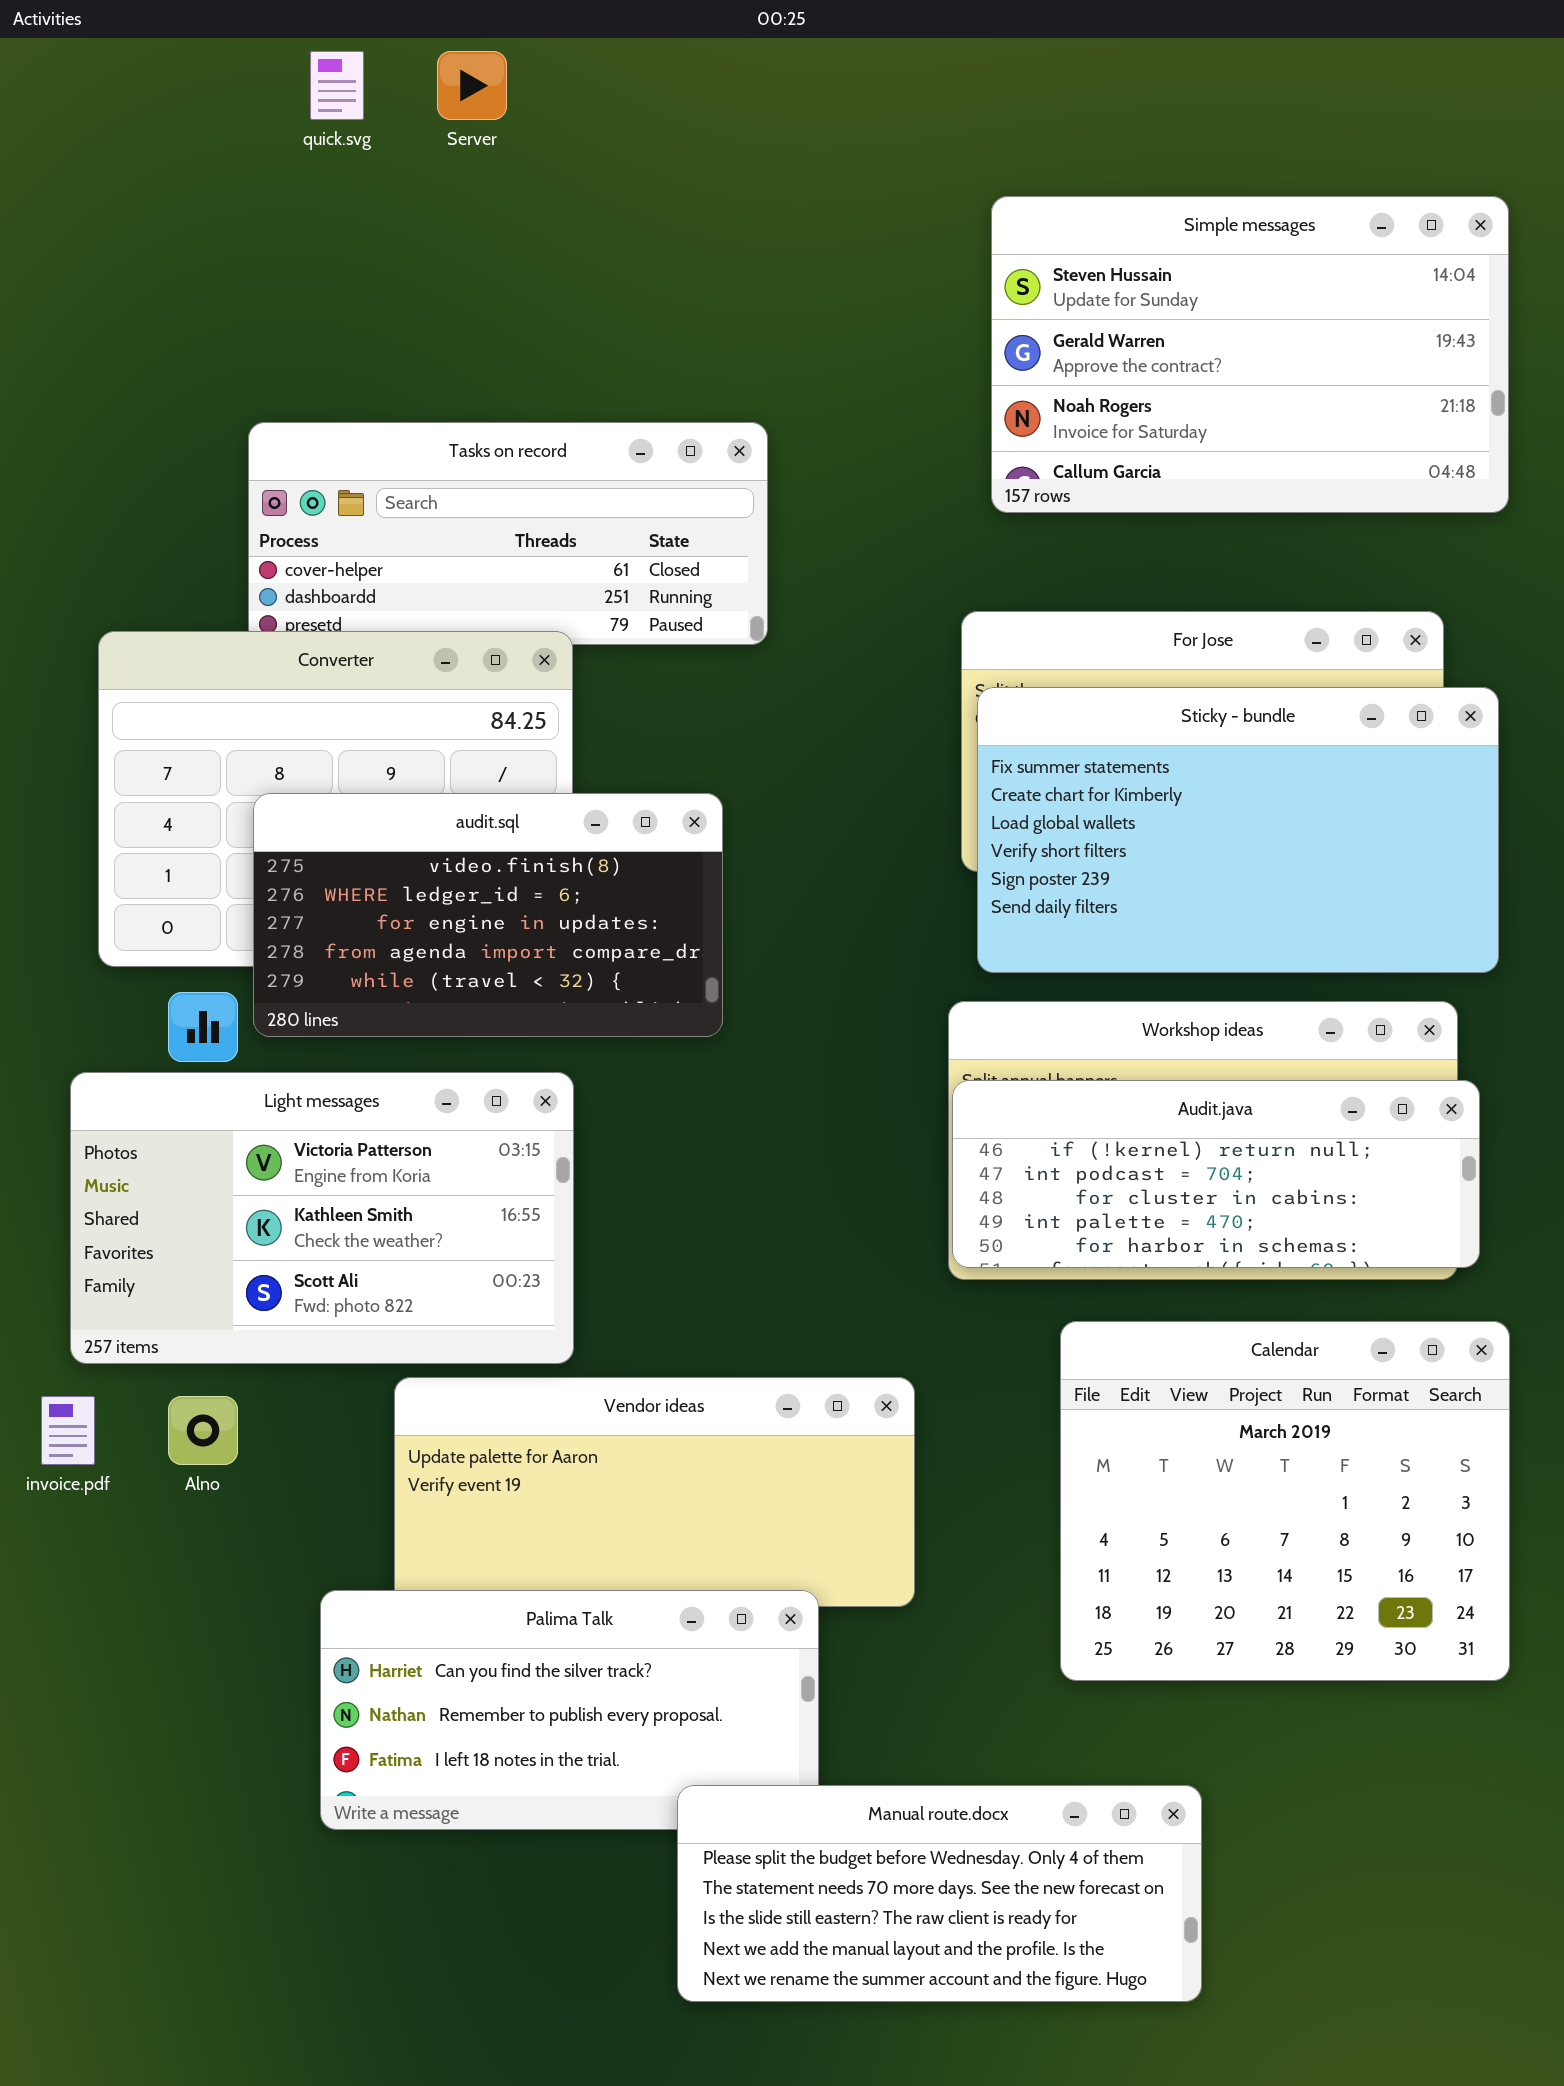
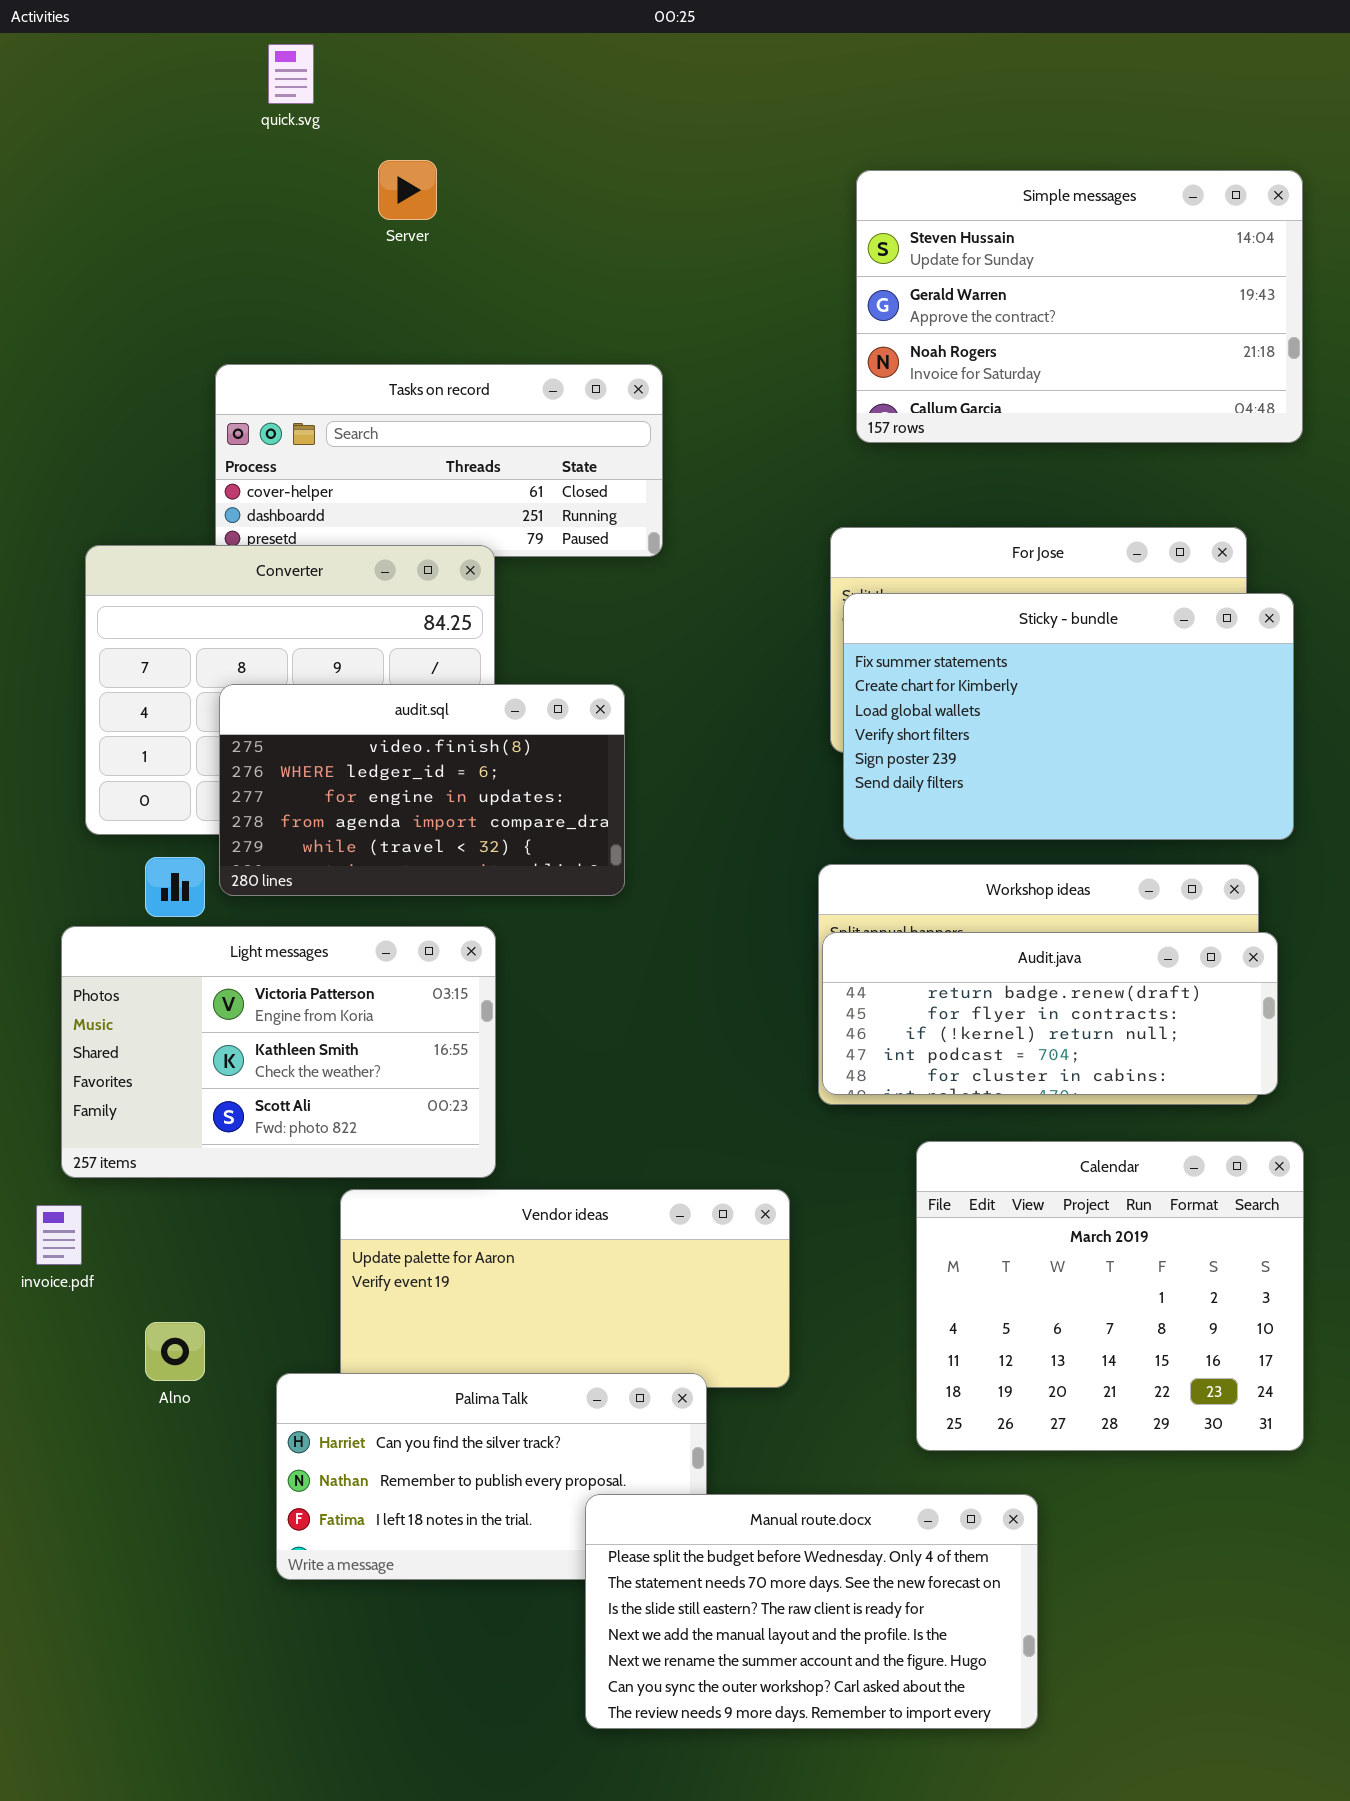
Server: [437,51,507,120] -> [378,160,437,220], moved
Audit.java: [952,1080,1480,1268] -> [822,932,1278,1095], scrolled up 2 rows
Alno: [168,1396,238,1465] -> [145,1322,205,1381], moved
Manual route.docx: [677,1785,1202,2002] -> [585,1494,1038,1729], resized

